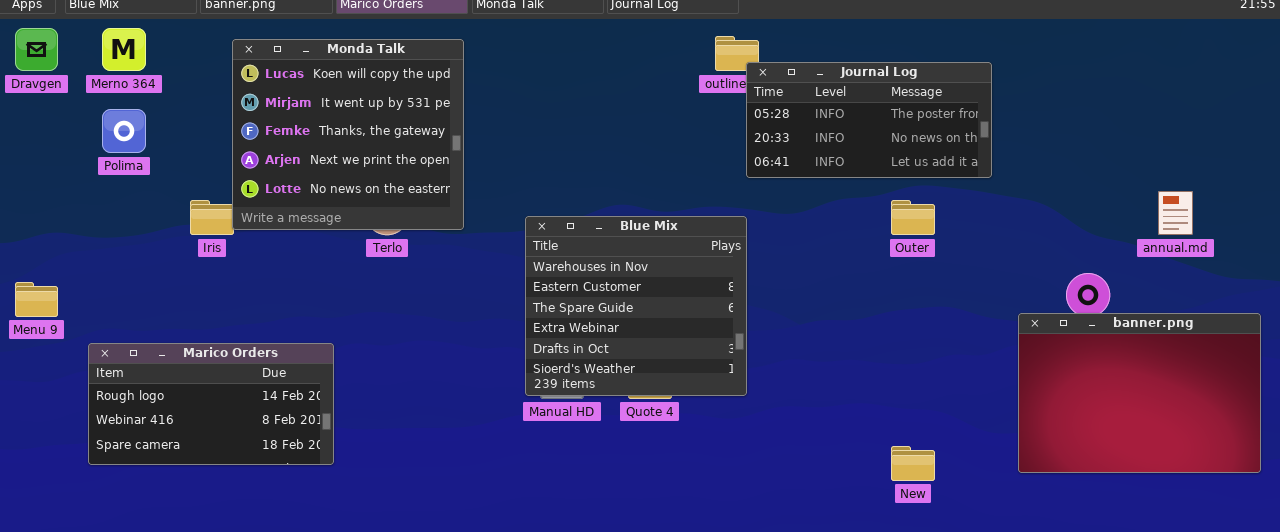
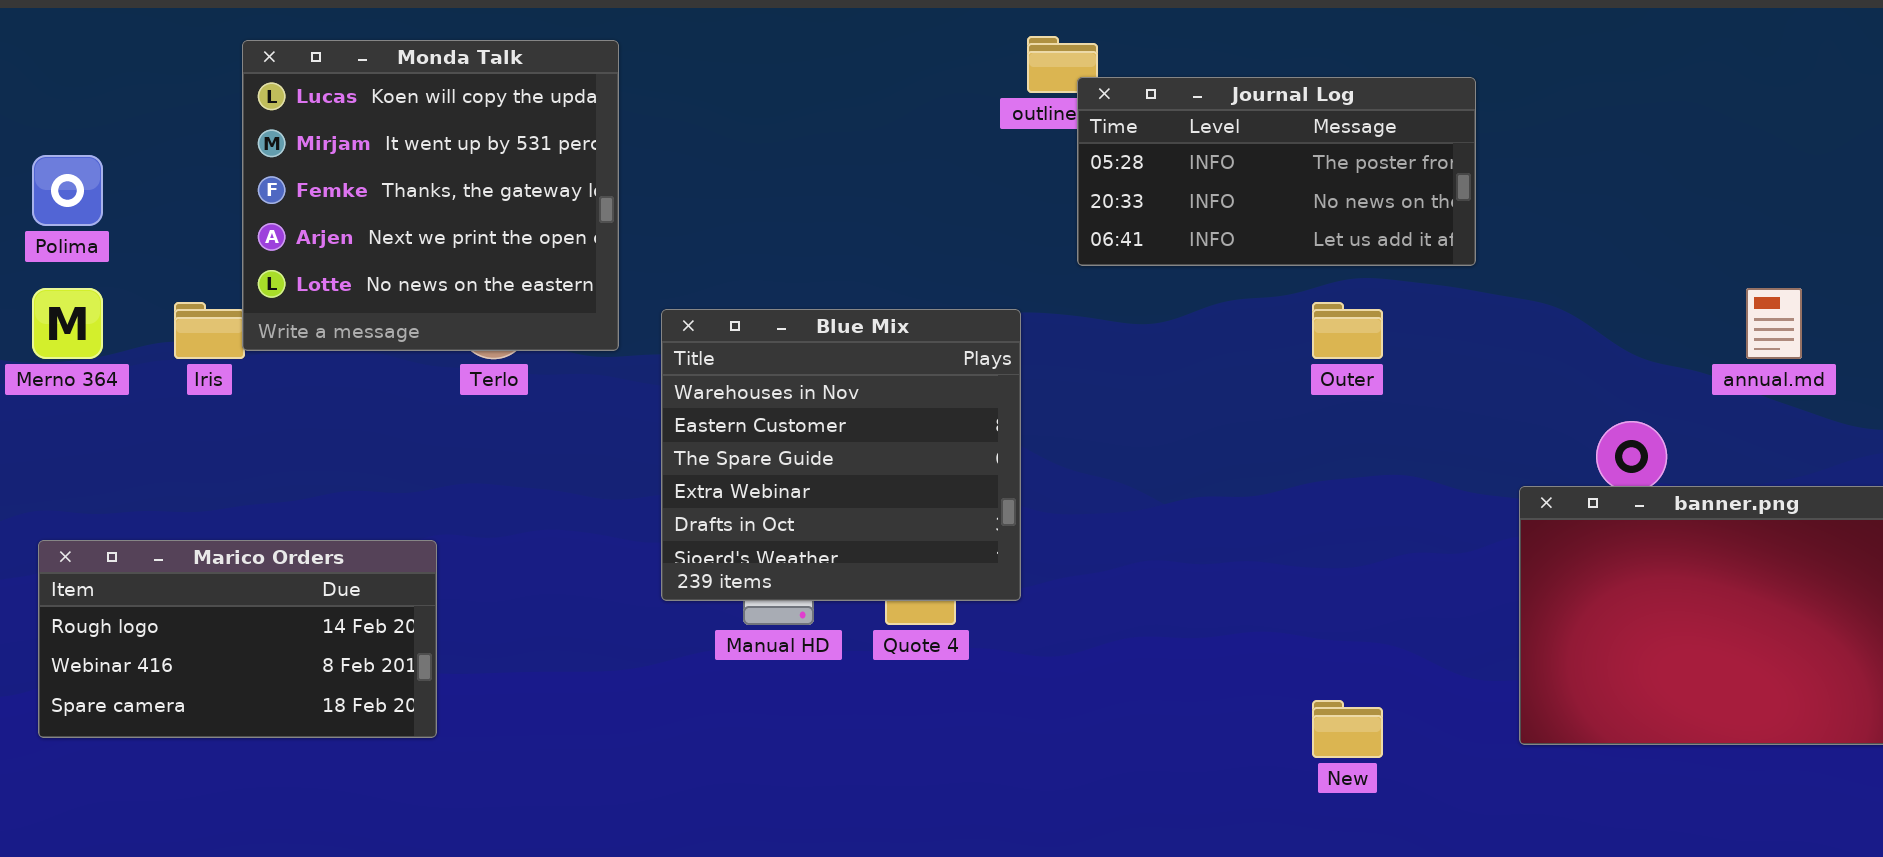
Merno 364: [102,28,146,71] -> [32,288,103,359], moved
Blue Mix: [525,216,747,396] -> [661,309,1021,601], moved
Marico Orders: [88,343,334,465] -> [38,540,437,738], moved

